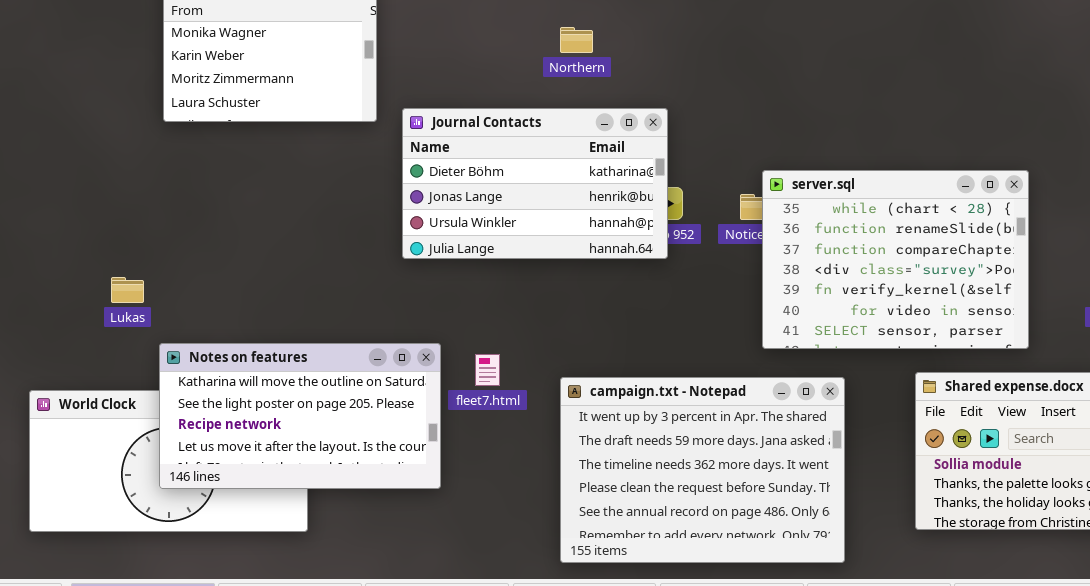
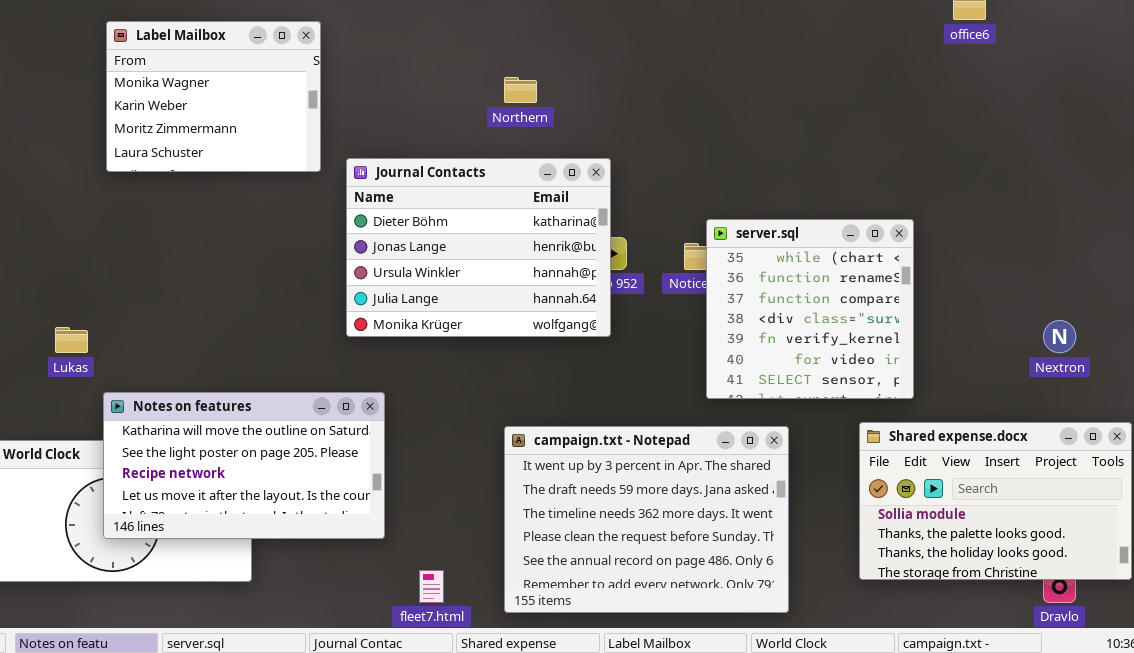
Journal Contacts: [402,108,668,259] -> [346,158,611,337], resized
server.sql: [762,170,1029,349] -> [706,219,914,399], resized
fleet7.html: [475,354,500,386] -> [419,570,444,603], moved

